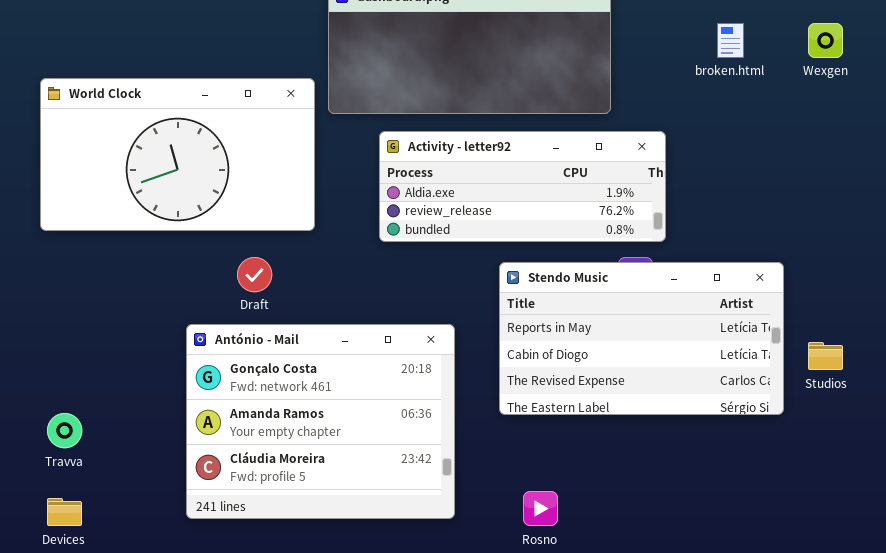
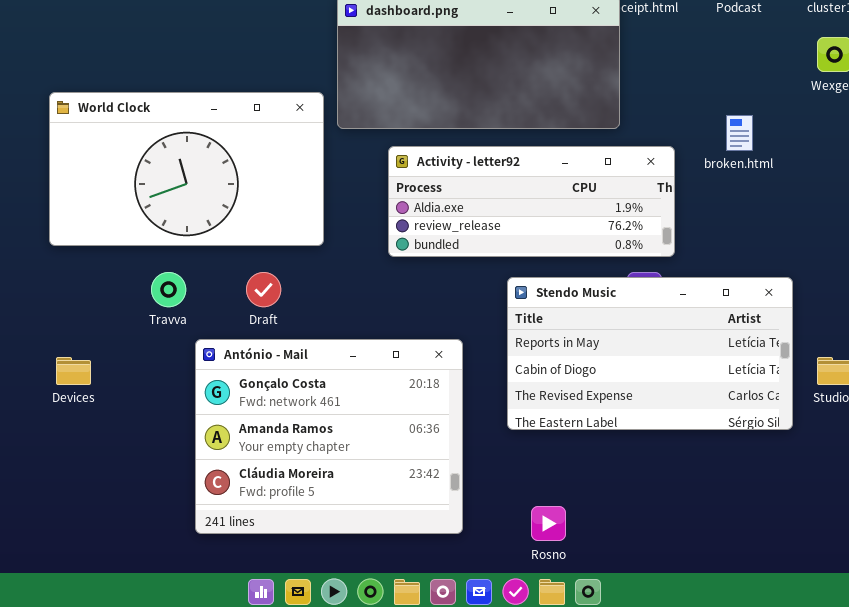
broken.html: [717,23,744,58] -> [726,115,753,151], moved
Travva: [47,413,82,448] -> [151,272,186,307], moved
Devices: [47,498,82,526] -> [56,357,91,385], moved

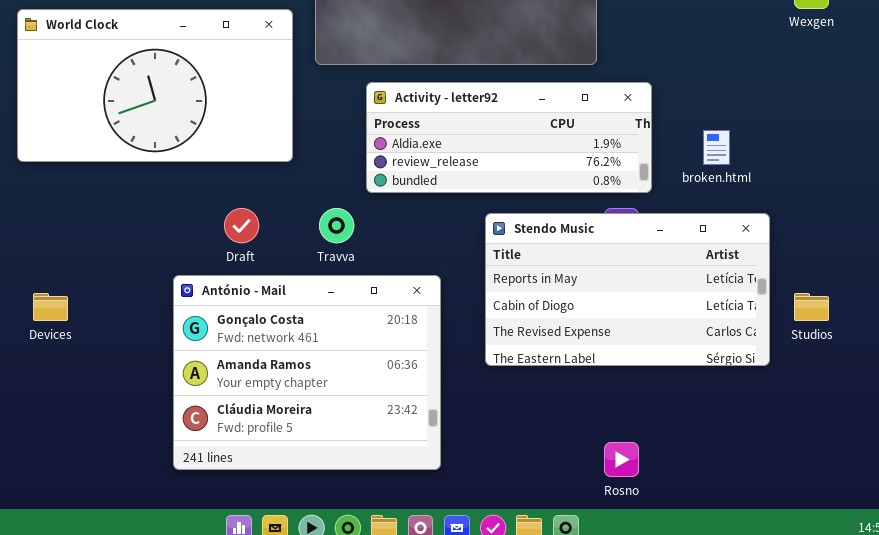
World Clock: [49,92,324,246] -> [17,9,293,162], moved
broken.html: [726,115,753,151] -> [703,130,730,165], moved
Travva: [151,272,186,307] -> [319,208,354,243], moved
Rosno: [531,506,566,541] -> [604,442,639,477], moved

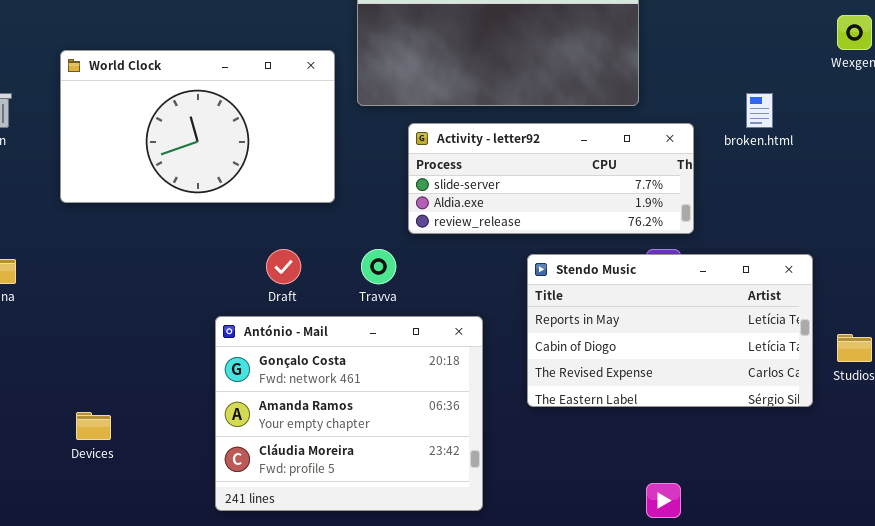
Activity - letter92: [366,82,652,193] -> [408,123,694,234], scrolled up 1 row
broken.html: [703,130,730,165] -> [746,93,773,128], moved
Devices: [33,293,68,321] -> [76,412,111,440], moved

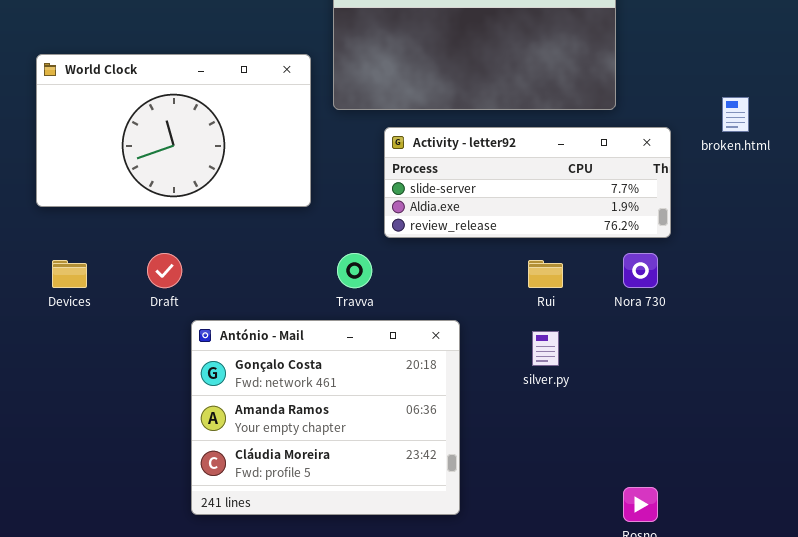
Draft: [266,249,301,284] -> [147,253,182,288], moved
Stendo Music: [527,254,813,407] -> none, closed
Devices: [76,412,111,440] -> [52,260,87,288], moved

